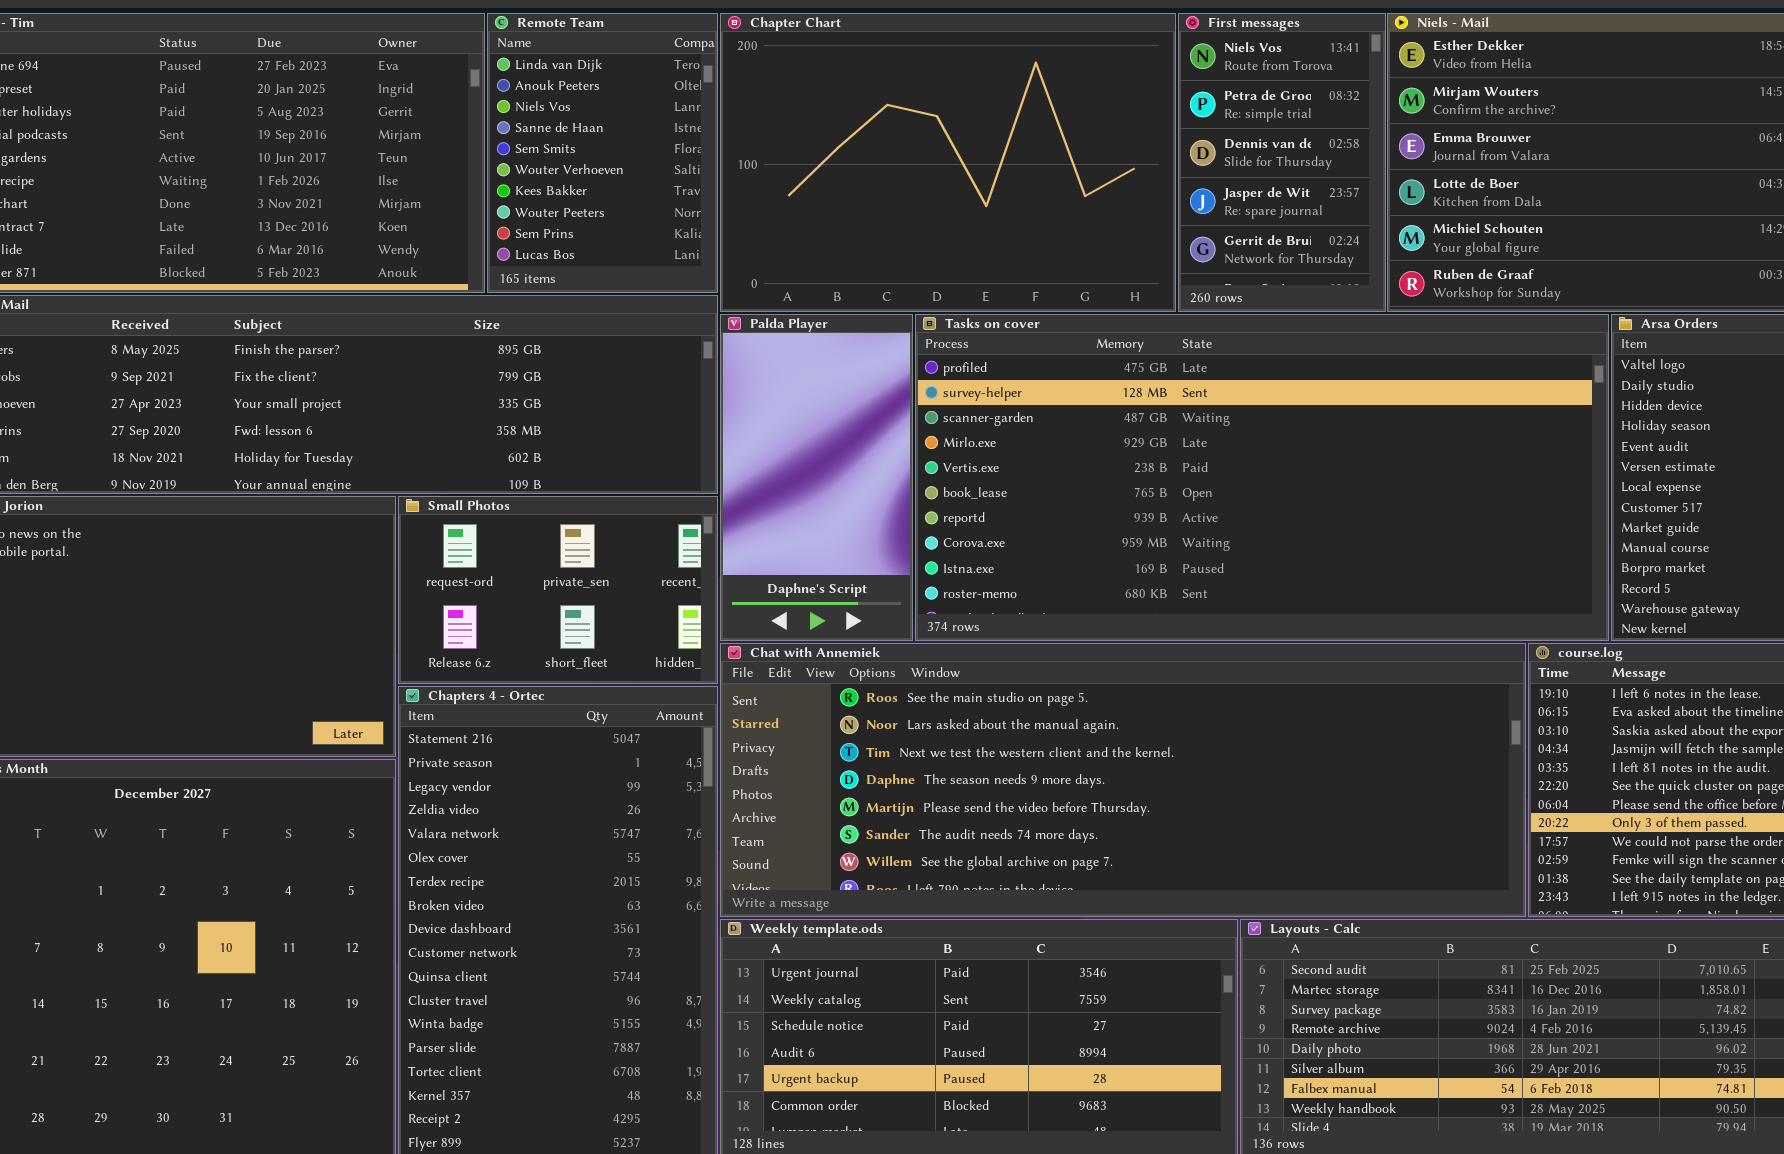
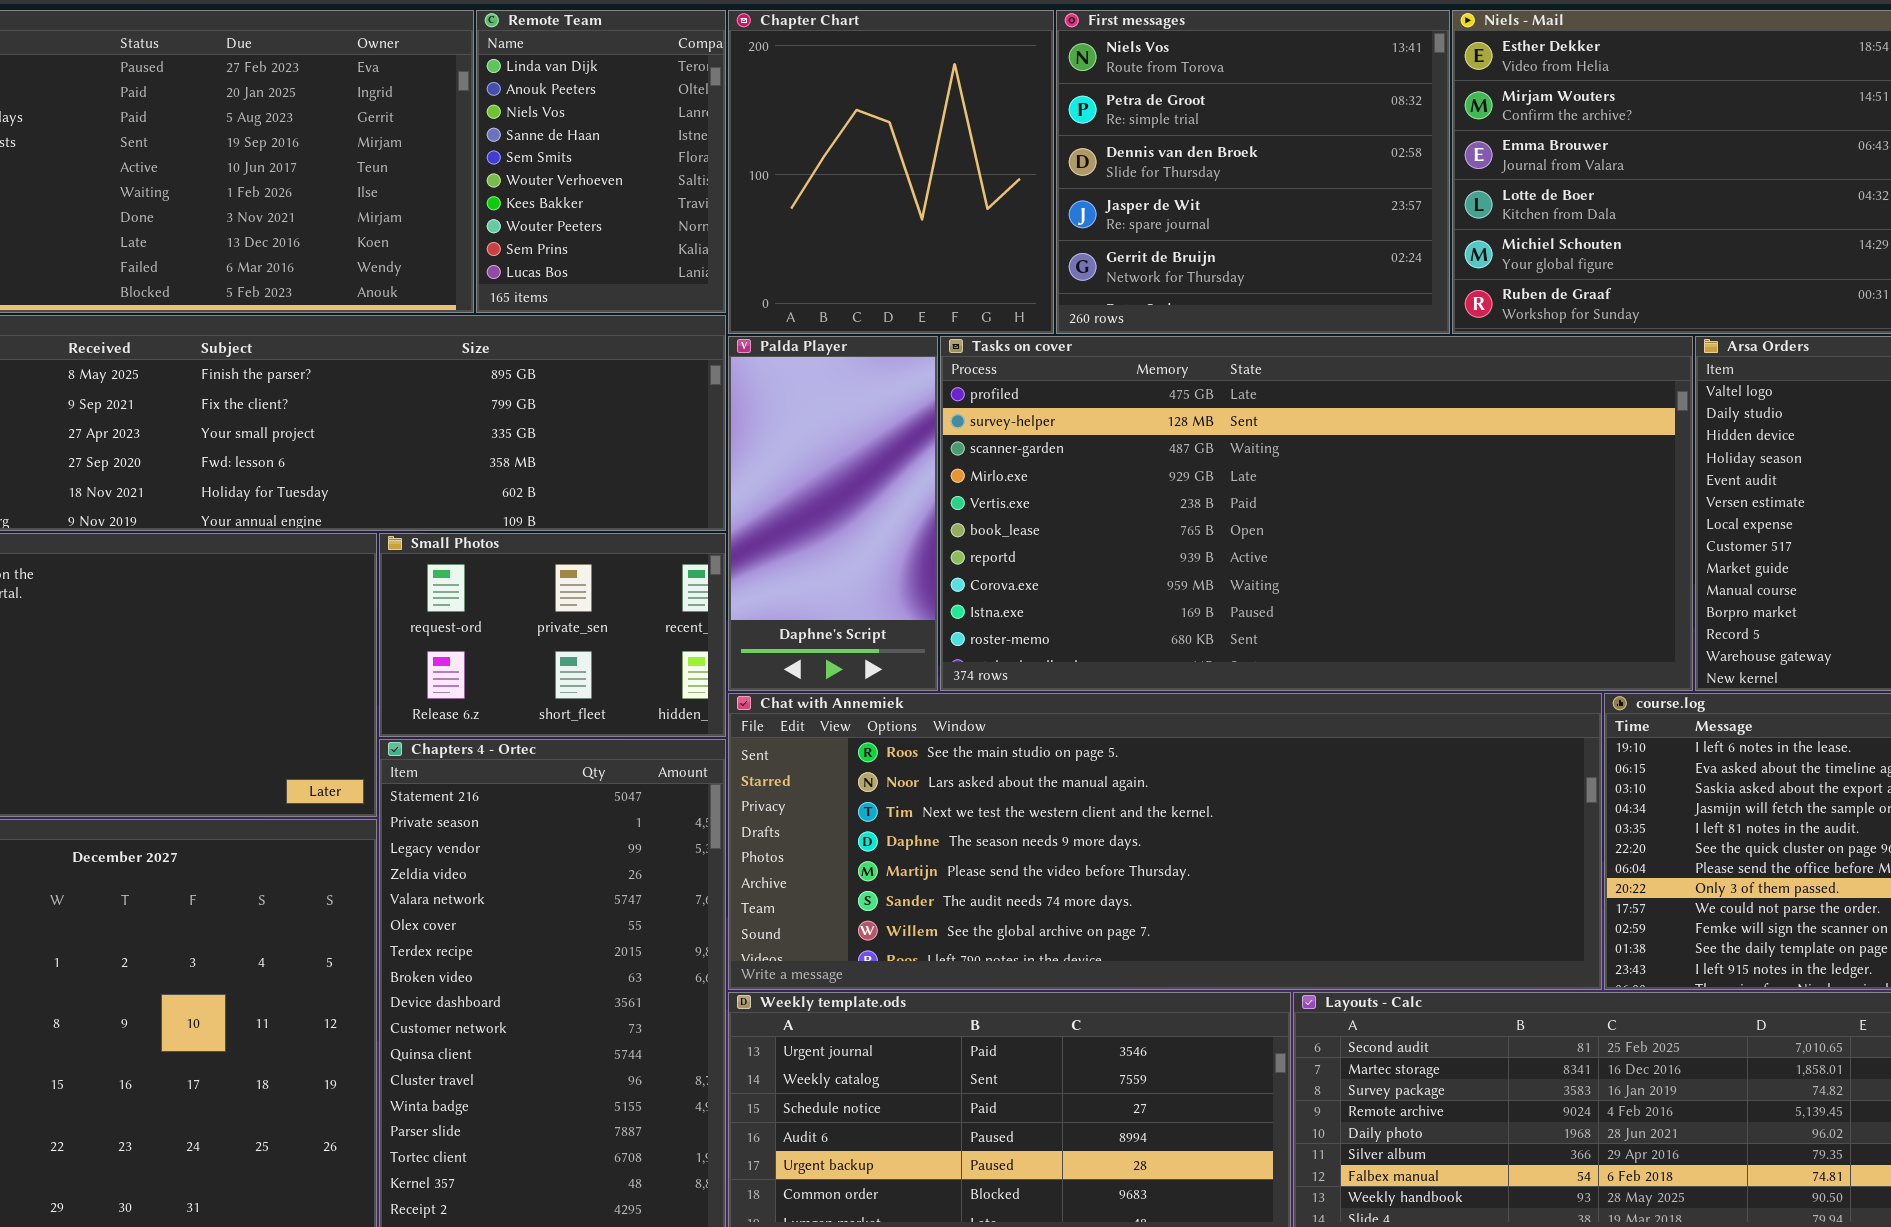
Chapter Chart: [720,13,1176,312] -> [728,10,1054,334], resized
First messages: [1178,13,1386,312] -> [1056,10,1450,334], resized

